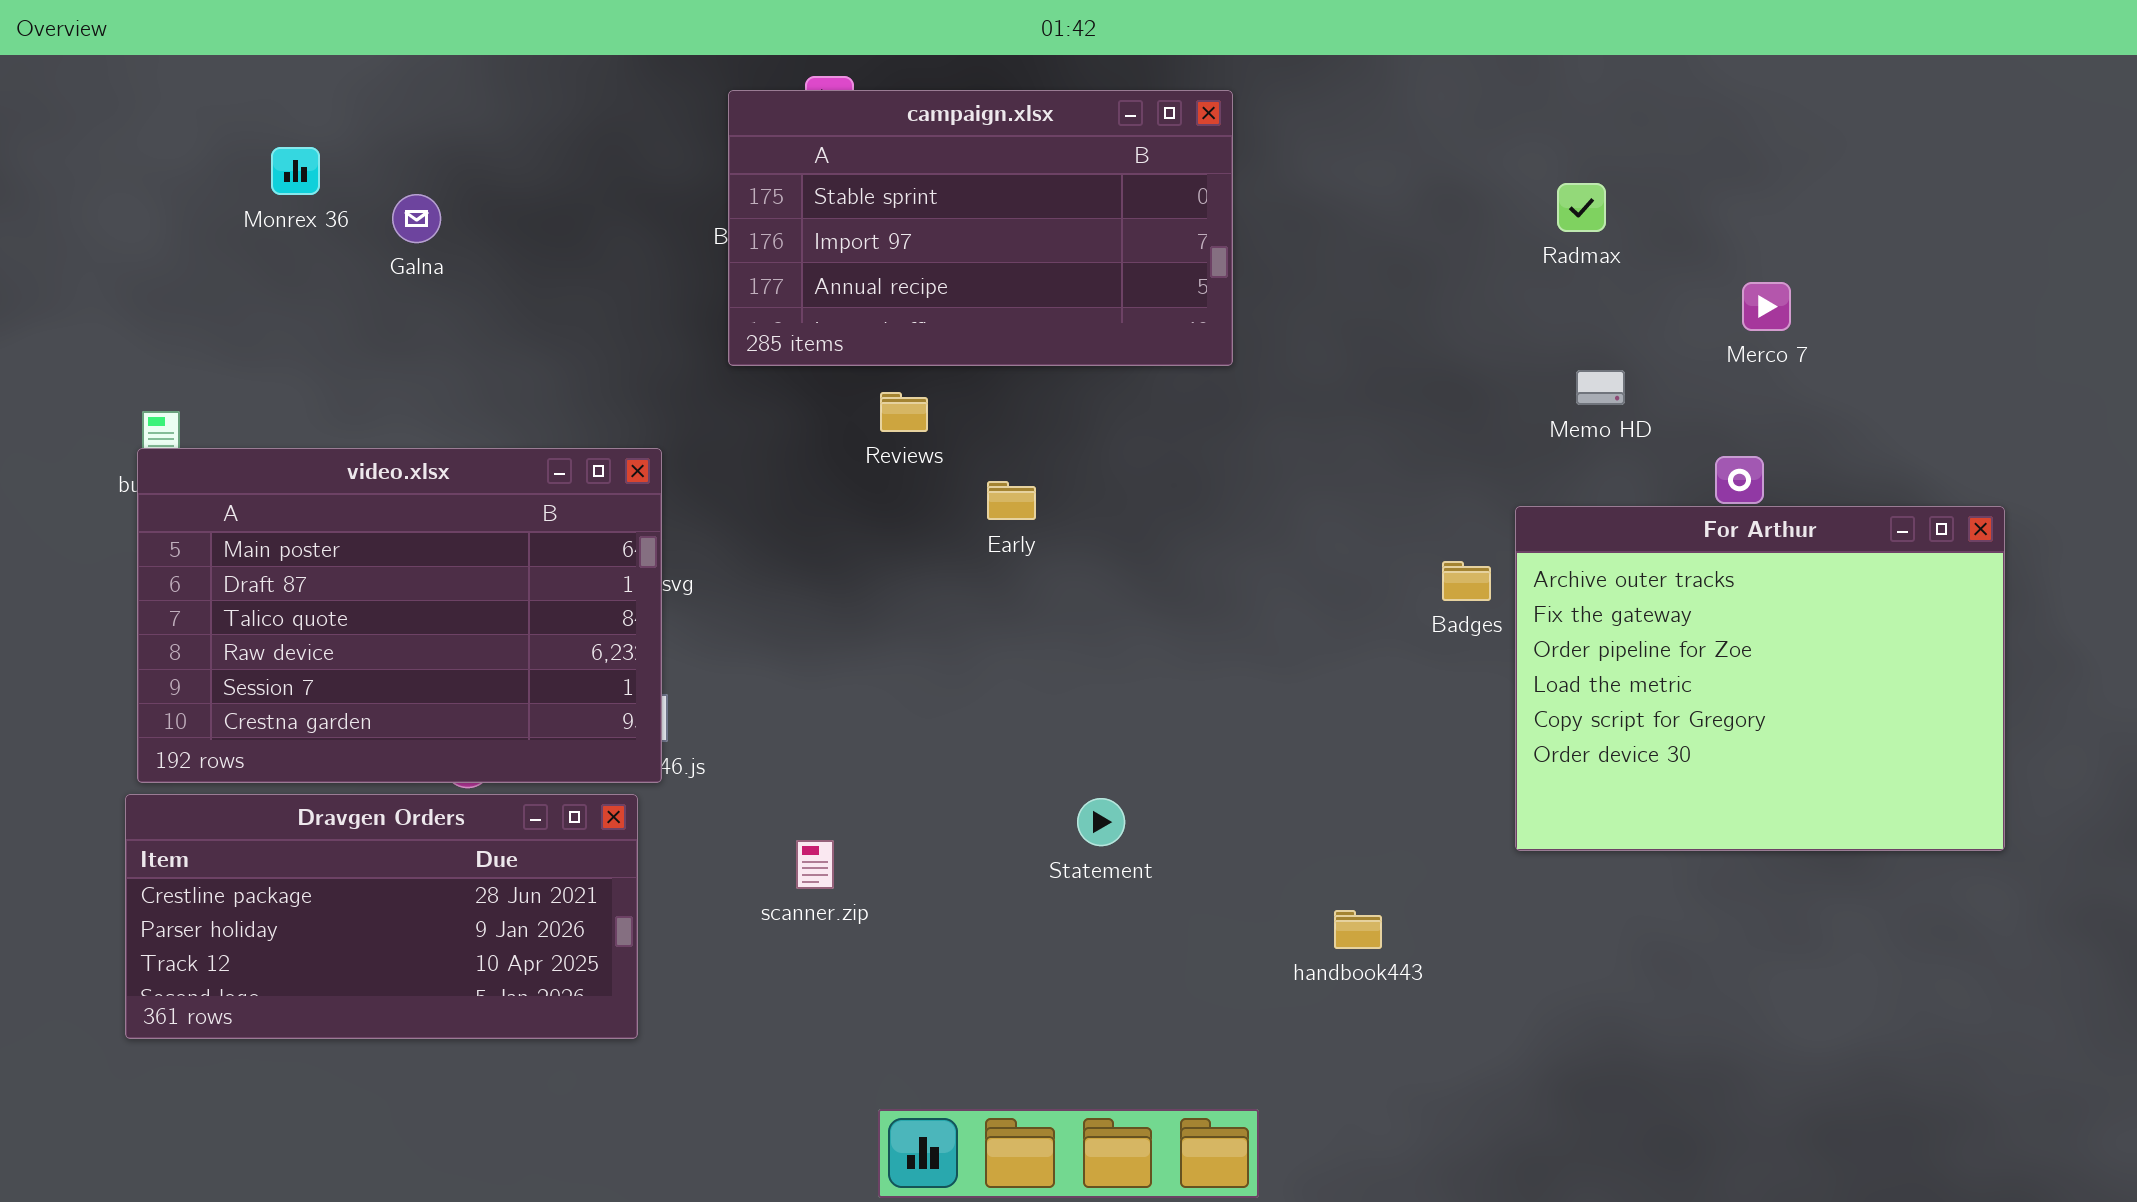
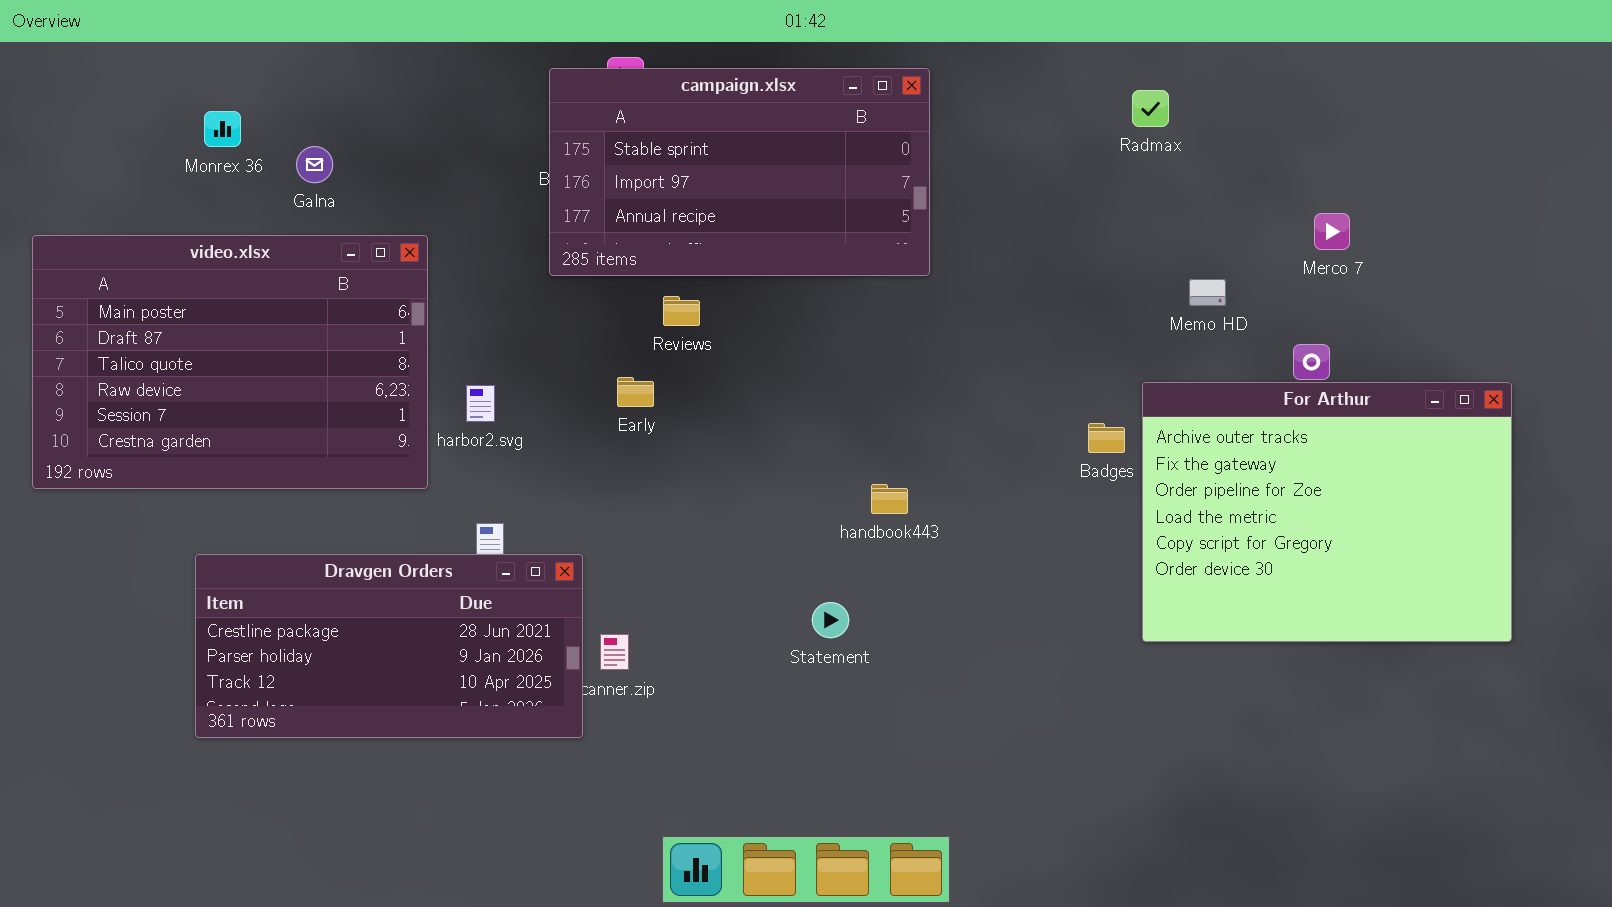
Radmax: [1557,183,1606,232] -> [1132,90,1169,127], moved
video.xlsx: [137,448,662,783] -> [32,235,428,489], moved
Early: [987,481,1036,520] -> [617,377,654,407], moved
Dravgen Orders: [125,794,638,1039] -> [195,554,583,738], moved
handbook443: [1334,910,1382,949] -> [871,484,908,514], moved

